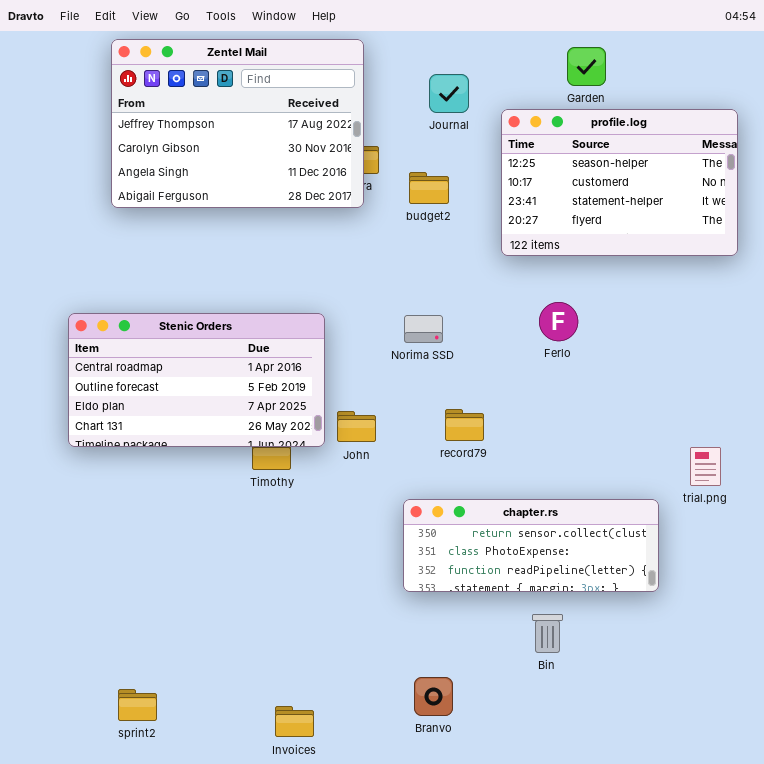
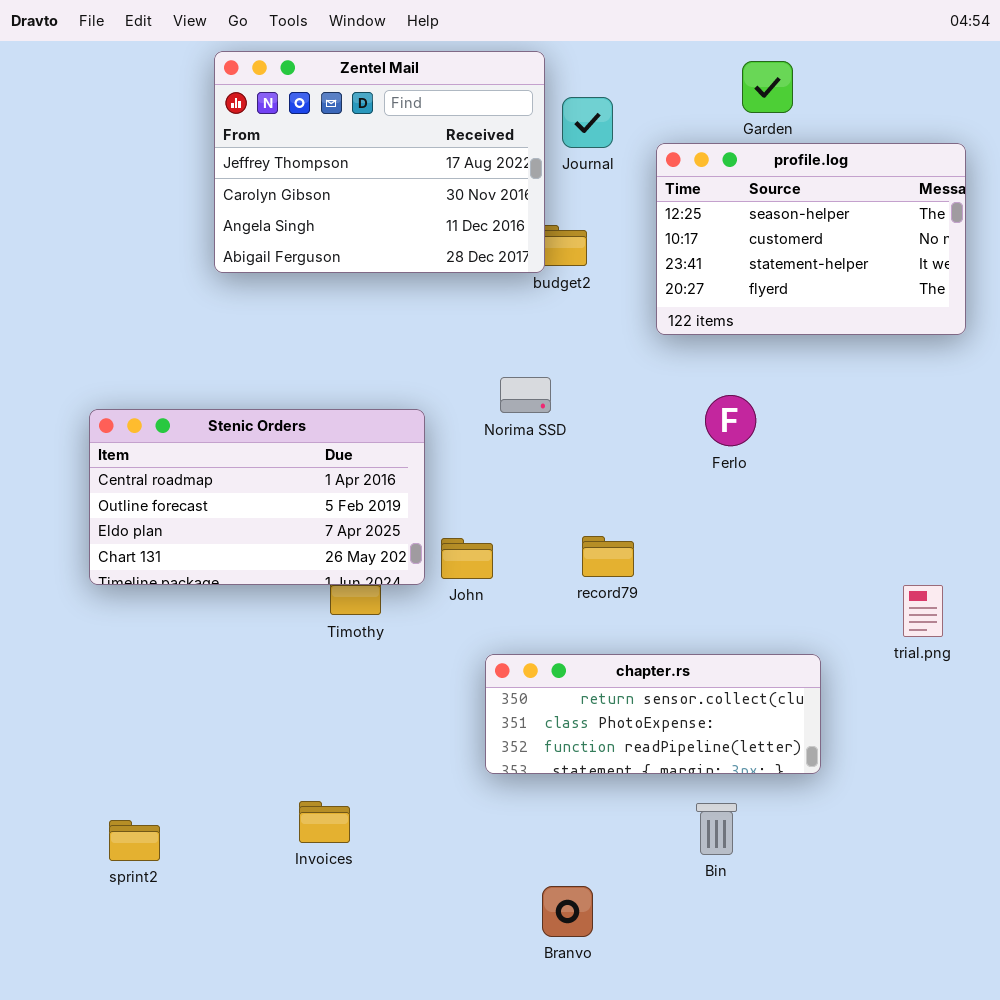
Zentel Mail: [111,39,364,208] -> [214,51,545,273], moved
Norima SSD: [404,315,443,343] -> [500,377,551,413], moved
chapter.rs: [403,499,659,592] -> [485,654,821,774], moved
sprint2: [118,689,157,721] -> [109,820,160,861], moved
Invoices: [275,706,314,737] -> [299,801,350,843], moved

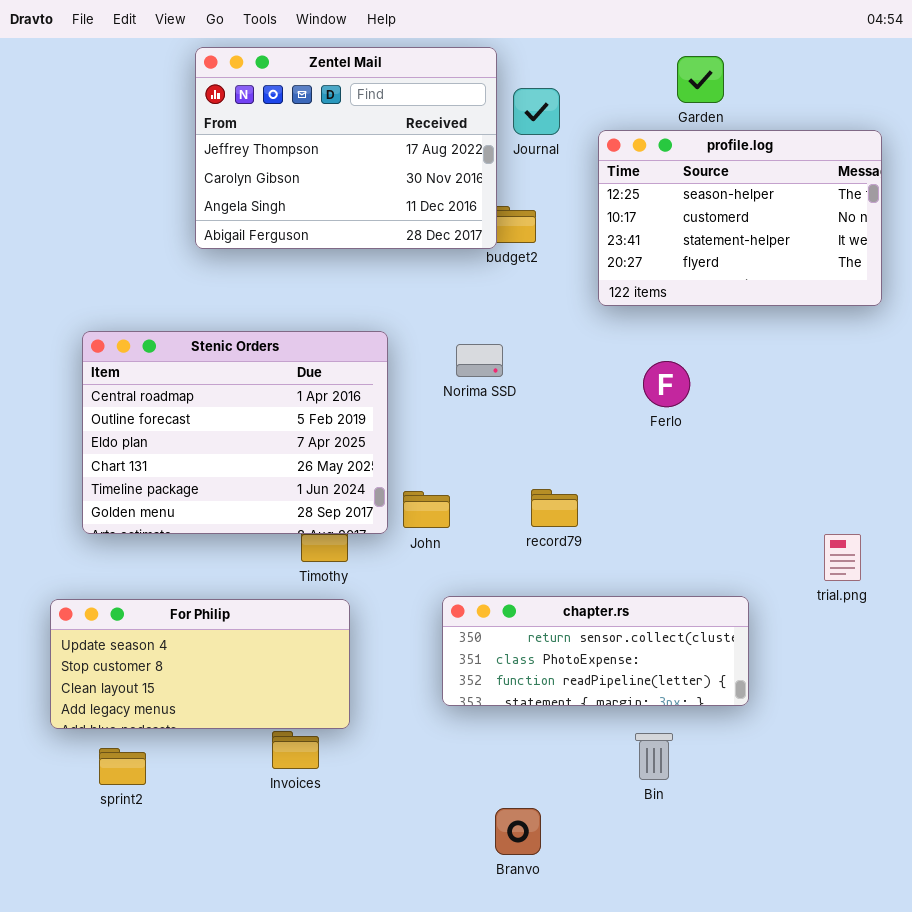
Stenic Orders: [89,409,425,585] -> [82,331,388,534], resized
For Philip: none -> [50,599,350,729], opened

